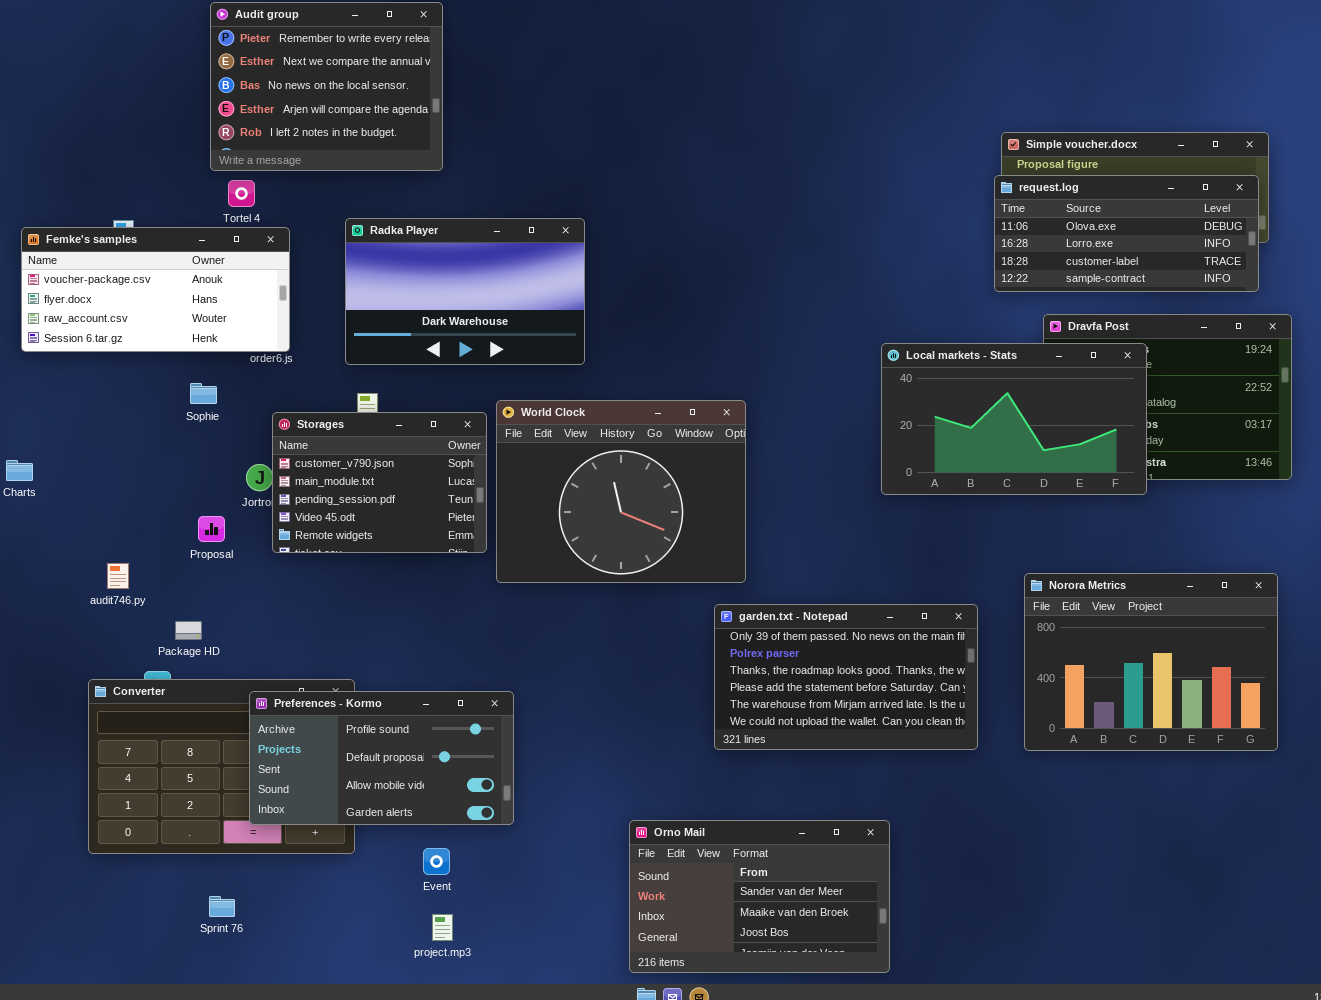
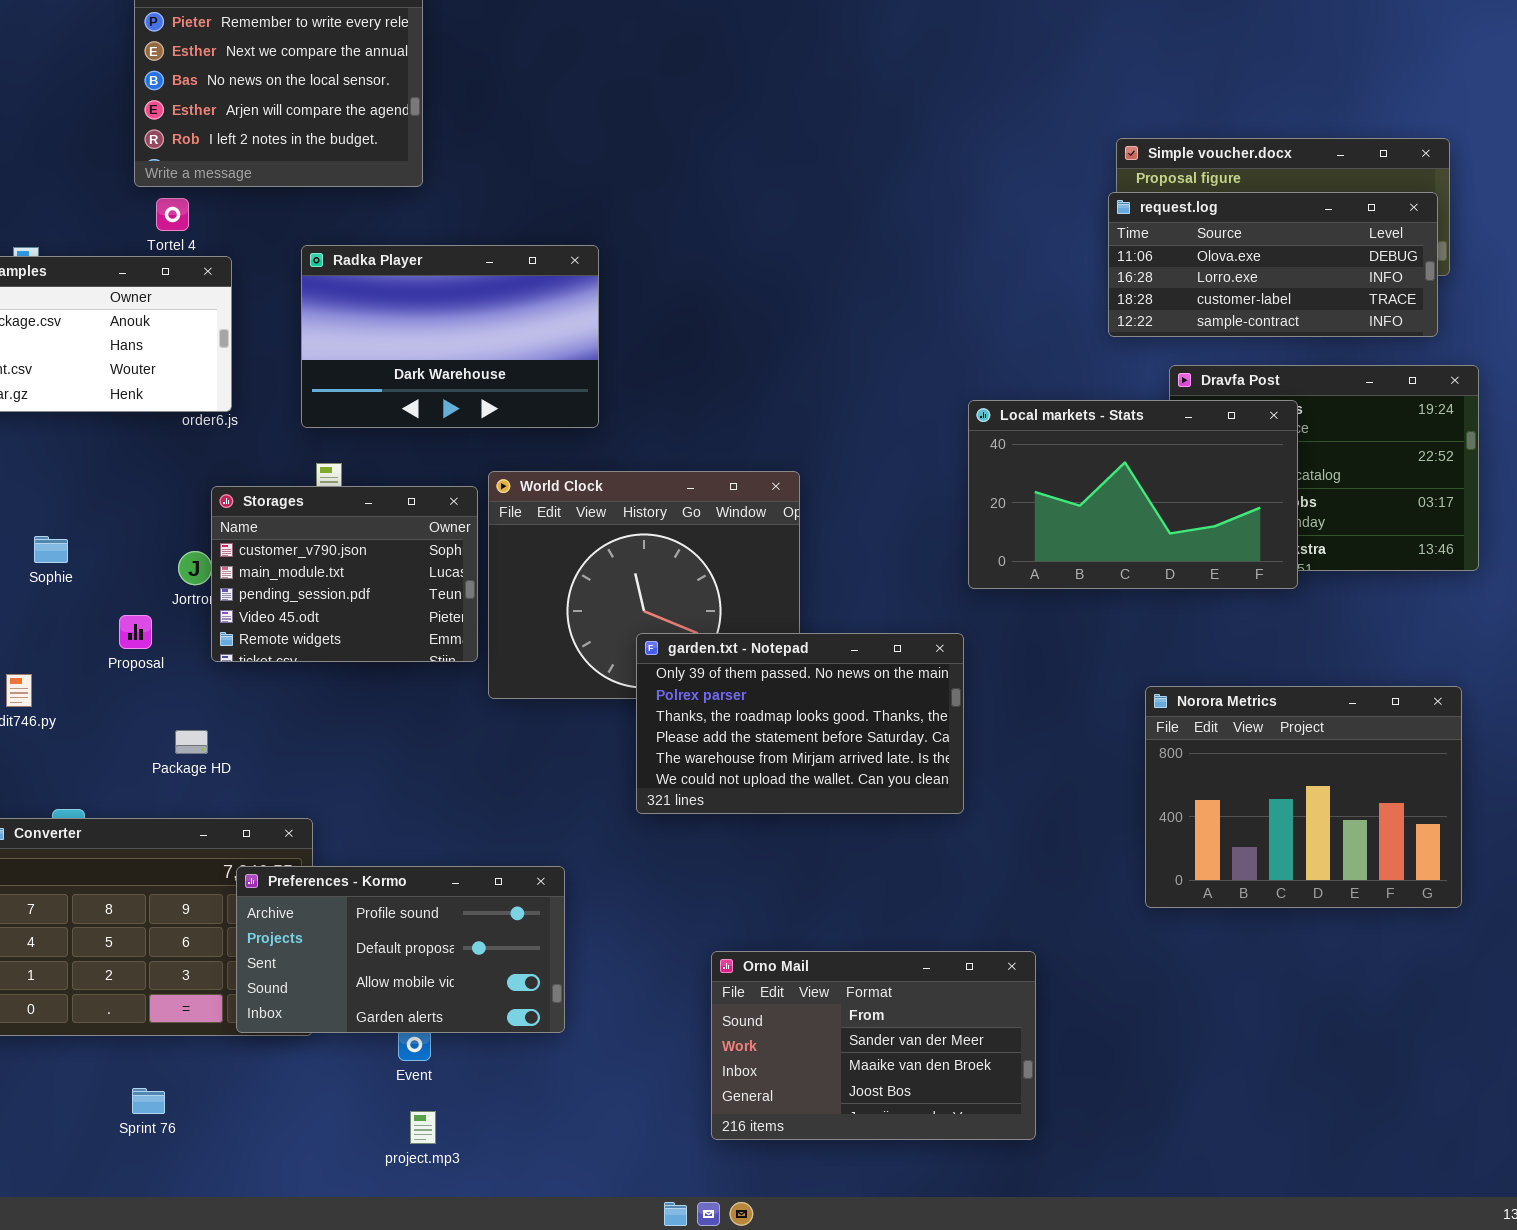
Sophie: [190,383,217,404] -> [34,536,68,563], moved
garden.txt - Notepad: [714,604,978,750] -> [636,633,964,814], moved
Package HD: [175,621,202,640] -> [175,730,208,754], moved
Preferences - Kormo: [249,691,514,825] -> [236,866,565,1033], moved
Orno Mail: [629,820,890,973] -> [711,951,1036,1140], moved

